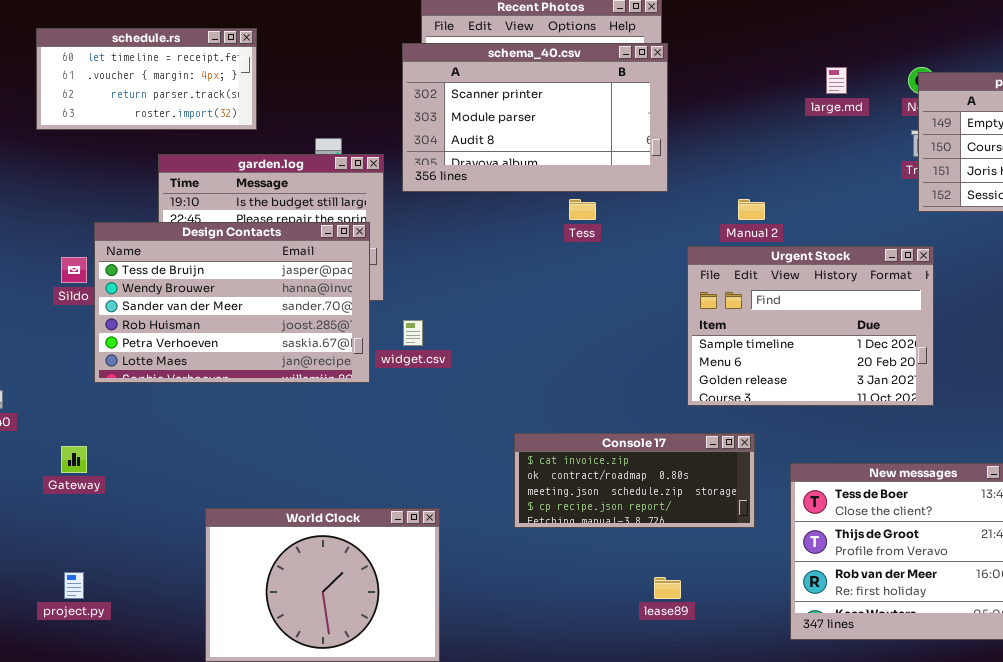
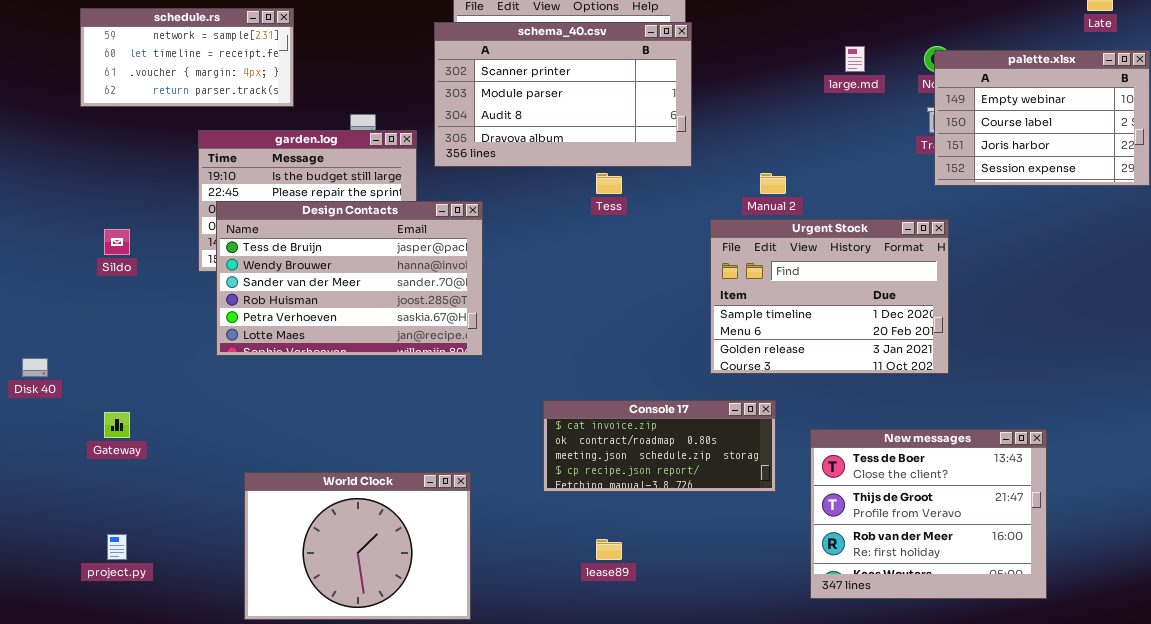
schedule.rs: [36,28,257,130] -> [80,8,294,107], scrolled up 1 row
Design Contacts: [94,222,370,383] -> [216,201,483,356], moved
lease89: [654,577,681,599] -> [596,539,622,560], moved

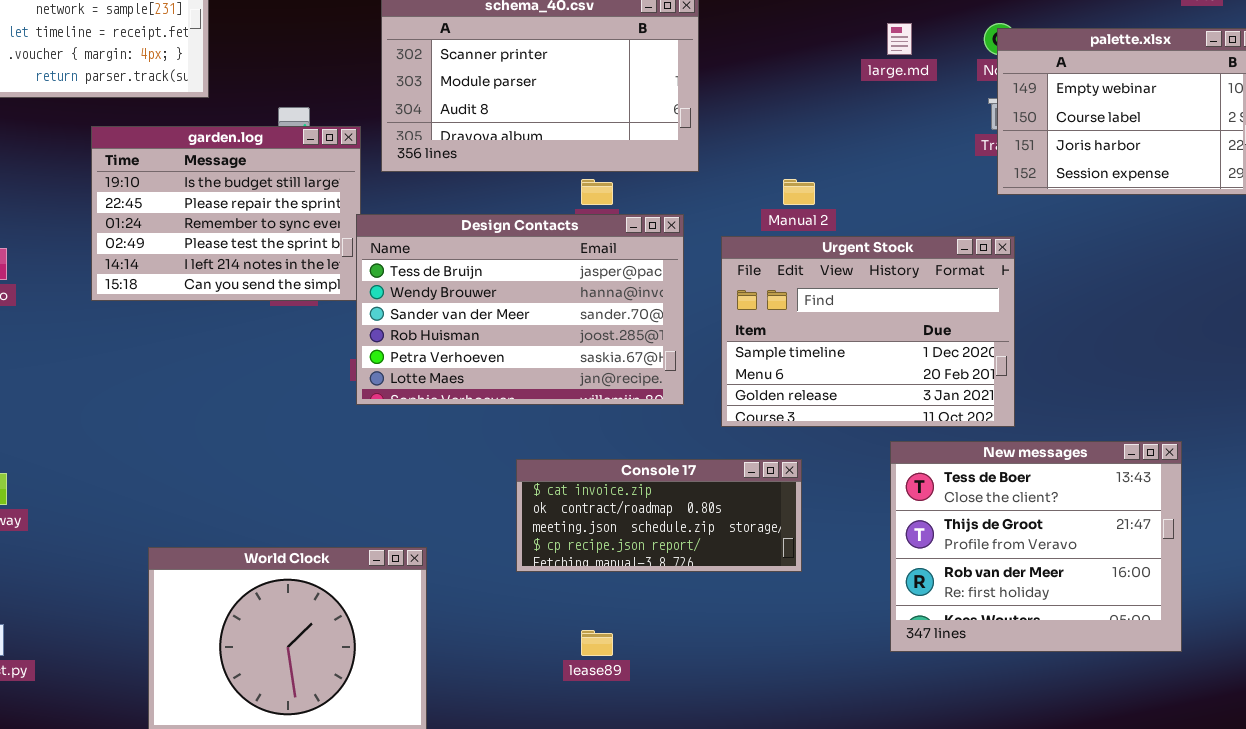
Design Contacts: [216,201,483,356] -> [356,214,684,405], moved
New messages: [810,429,1047,599] -> [890,441,1182,652], moved

